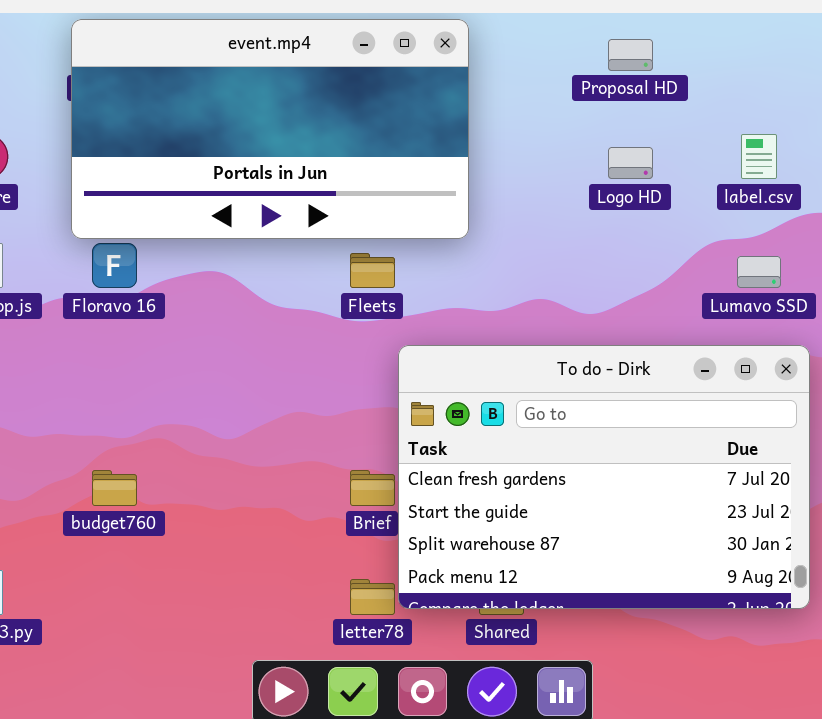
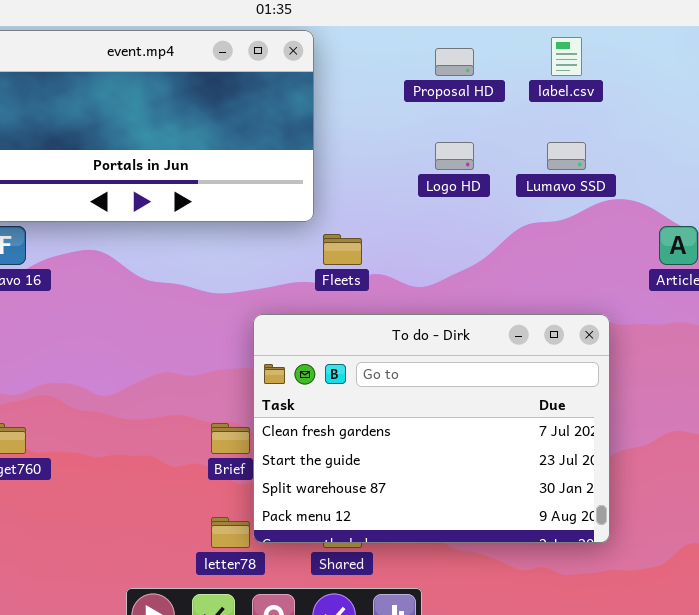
label.csv: [741,134,777,179] -> [551,37,582,76], moved
Fleets: [350,253,395,288] -> [323,234,362,265], moved
Lumavo SSD: [737,256,781,288] -> [547,142,586,170], moved

